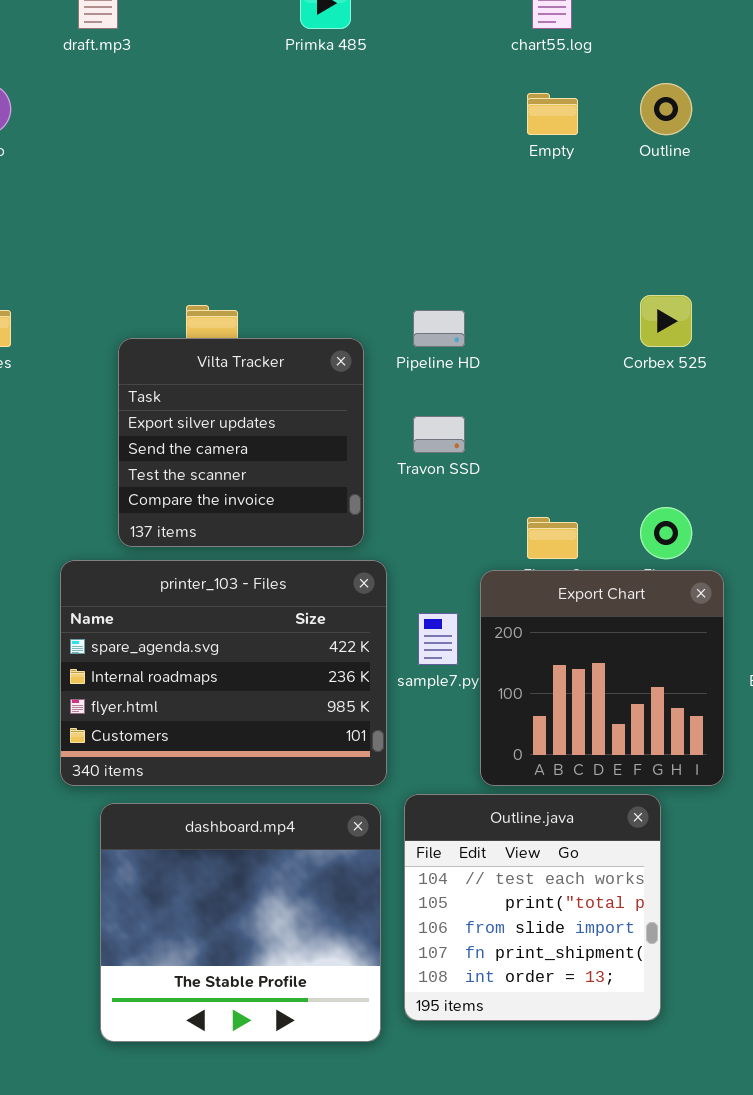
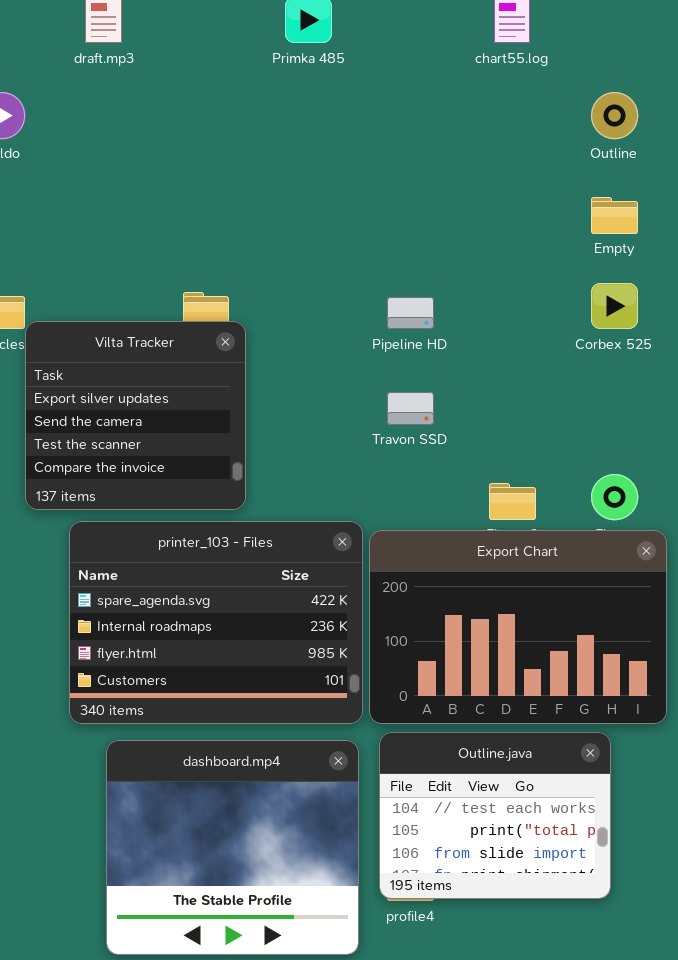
Empty: [527,93,578,135] -> [591,197,638,234], moved
Vilta Tracker: [118,338,364,547] -> [25,321,246,510], moved
Export Chart: [480,570,724,786] -> [369,530,667,724], resized
Outline.java: [404,794,661,1021] -> [379,732,611,899], resized

